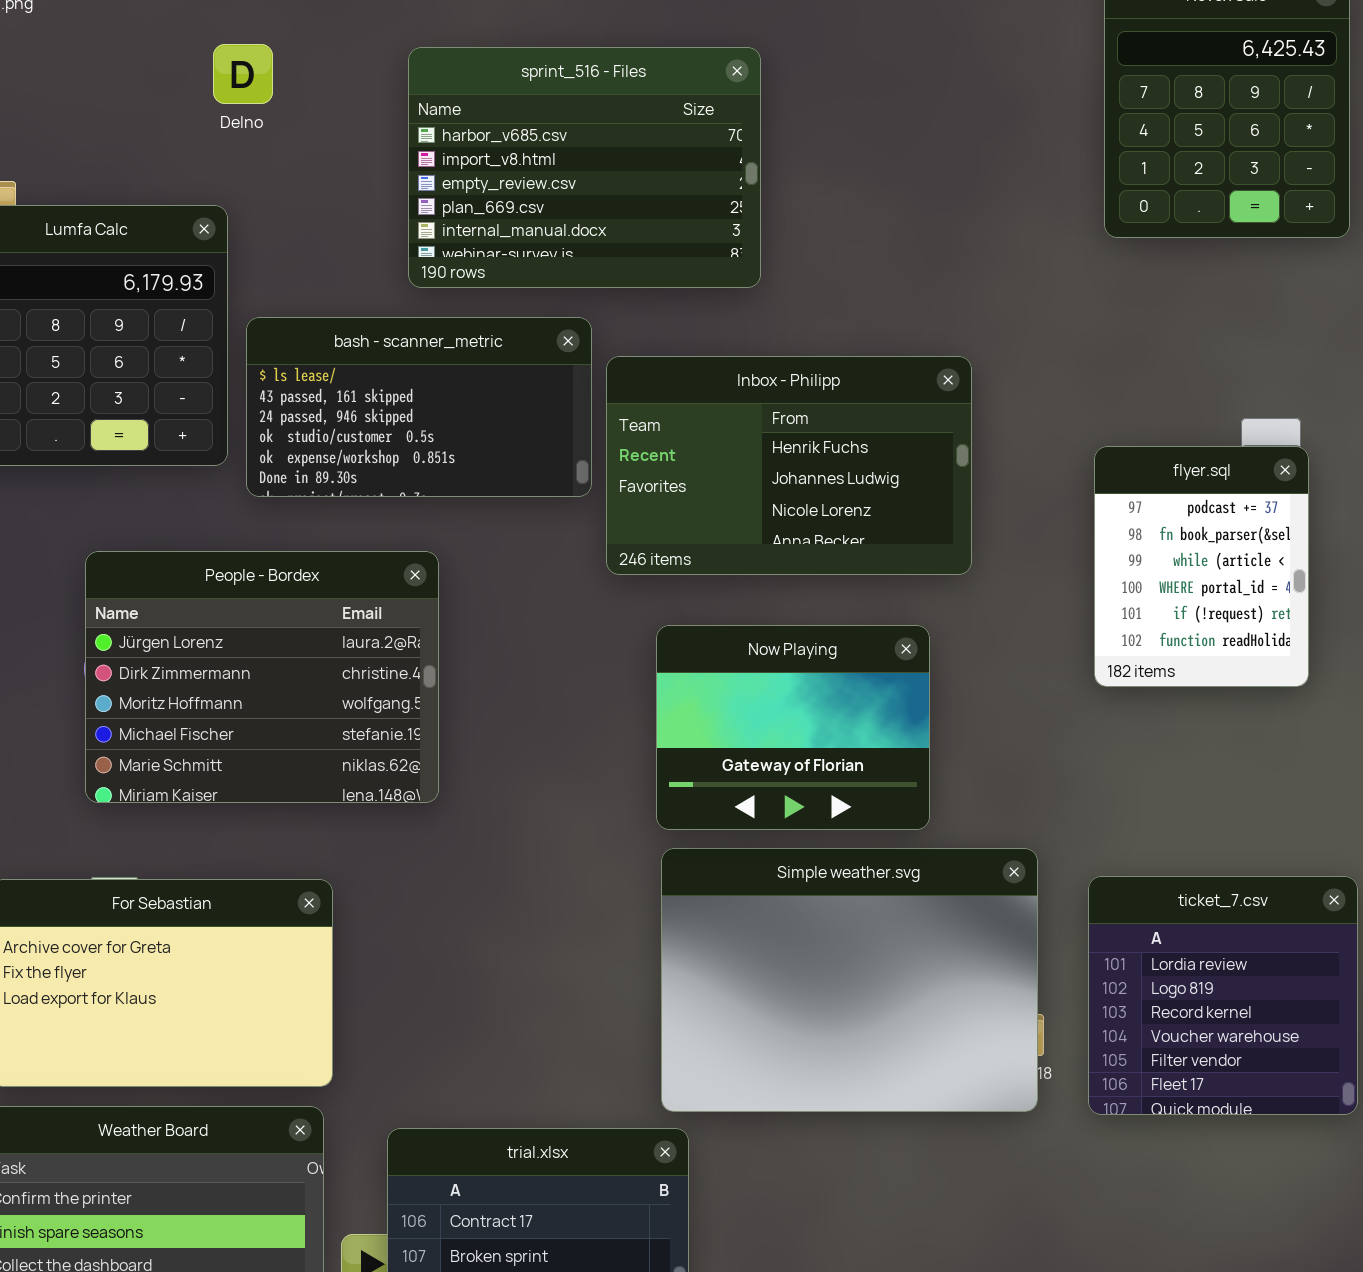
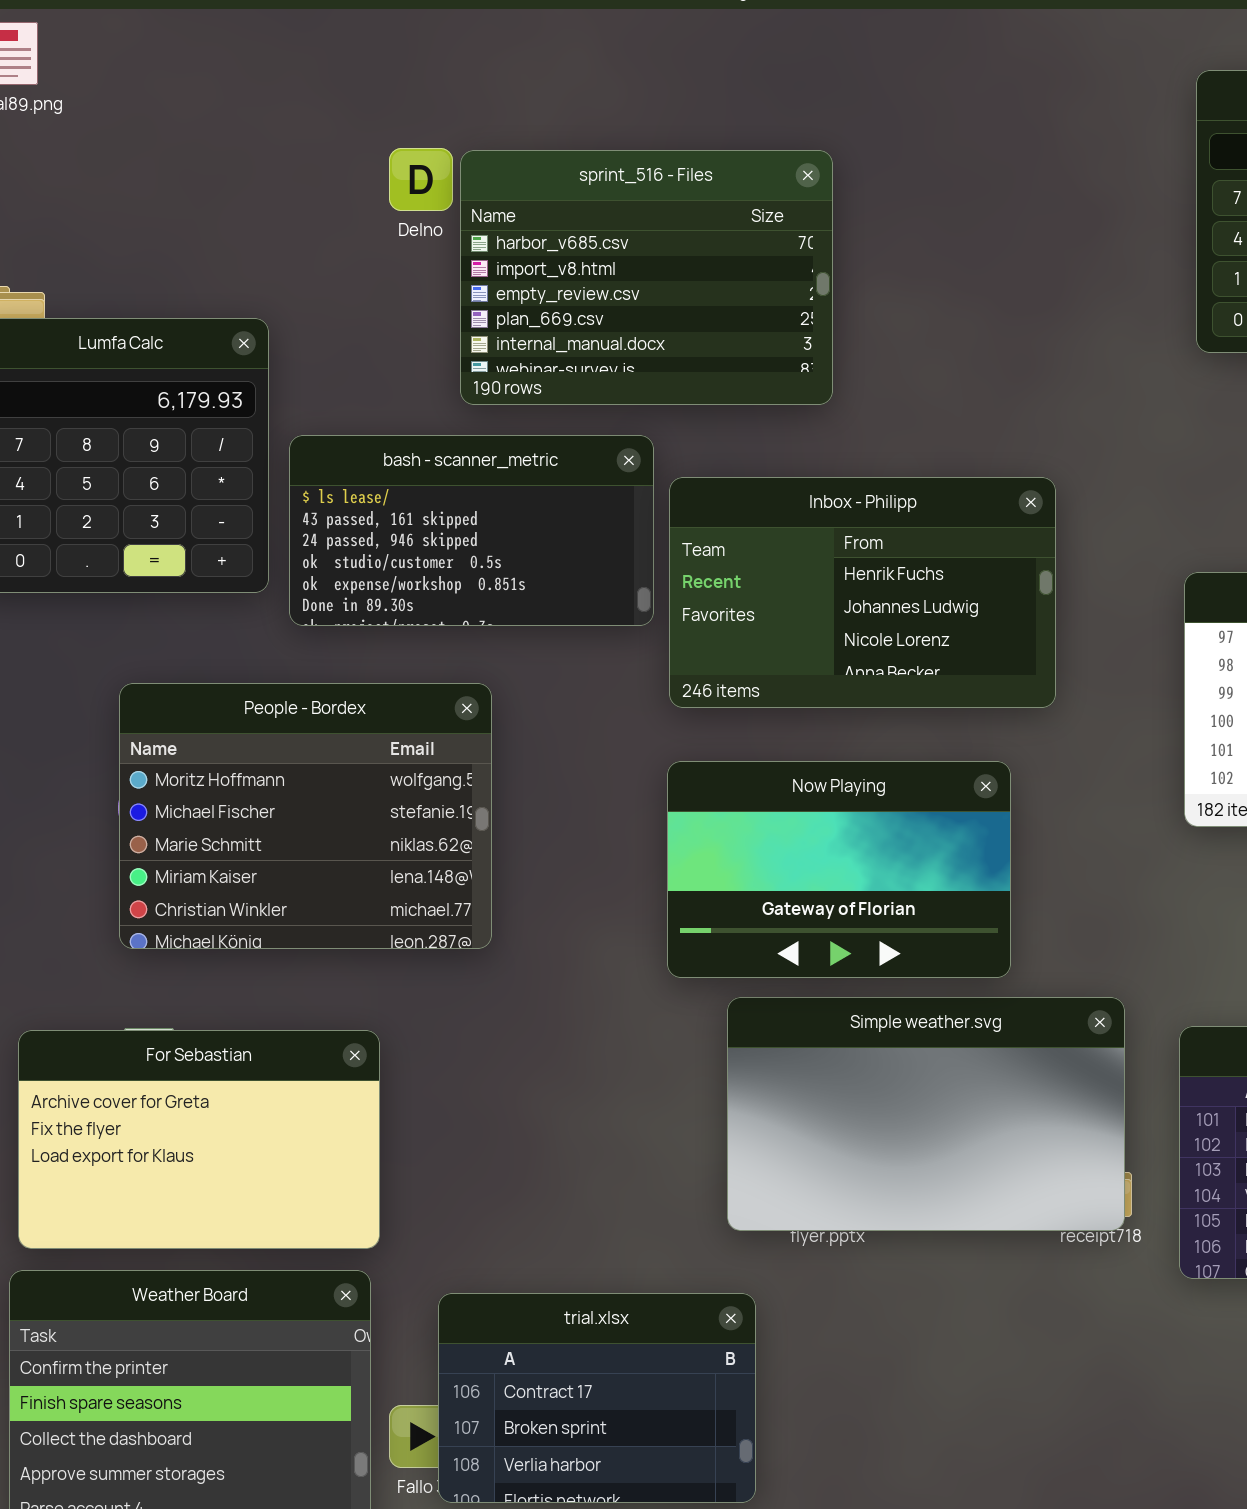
Delno: [213,44,273,104] -> [389,148,453,211], moved
People - Bordex: [85,551,439,803] -> [119,683,492,949], scrolled down 2 rows
Now Playing: [656,625,930,830] -> [667,761,1011,978], resized
Simple weather.svg: [661,848,1038,1112] -> [727,997,1125,1231], resized

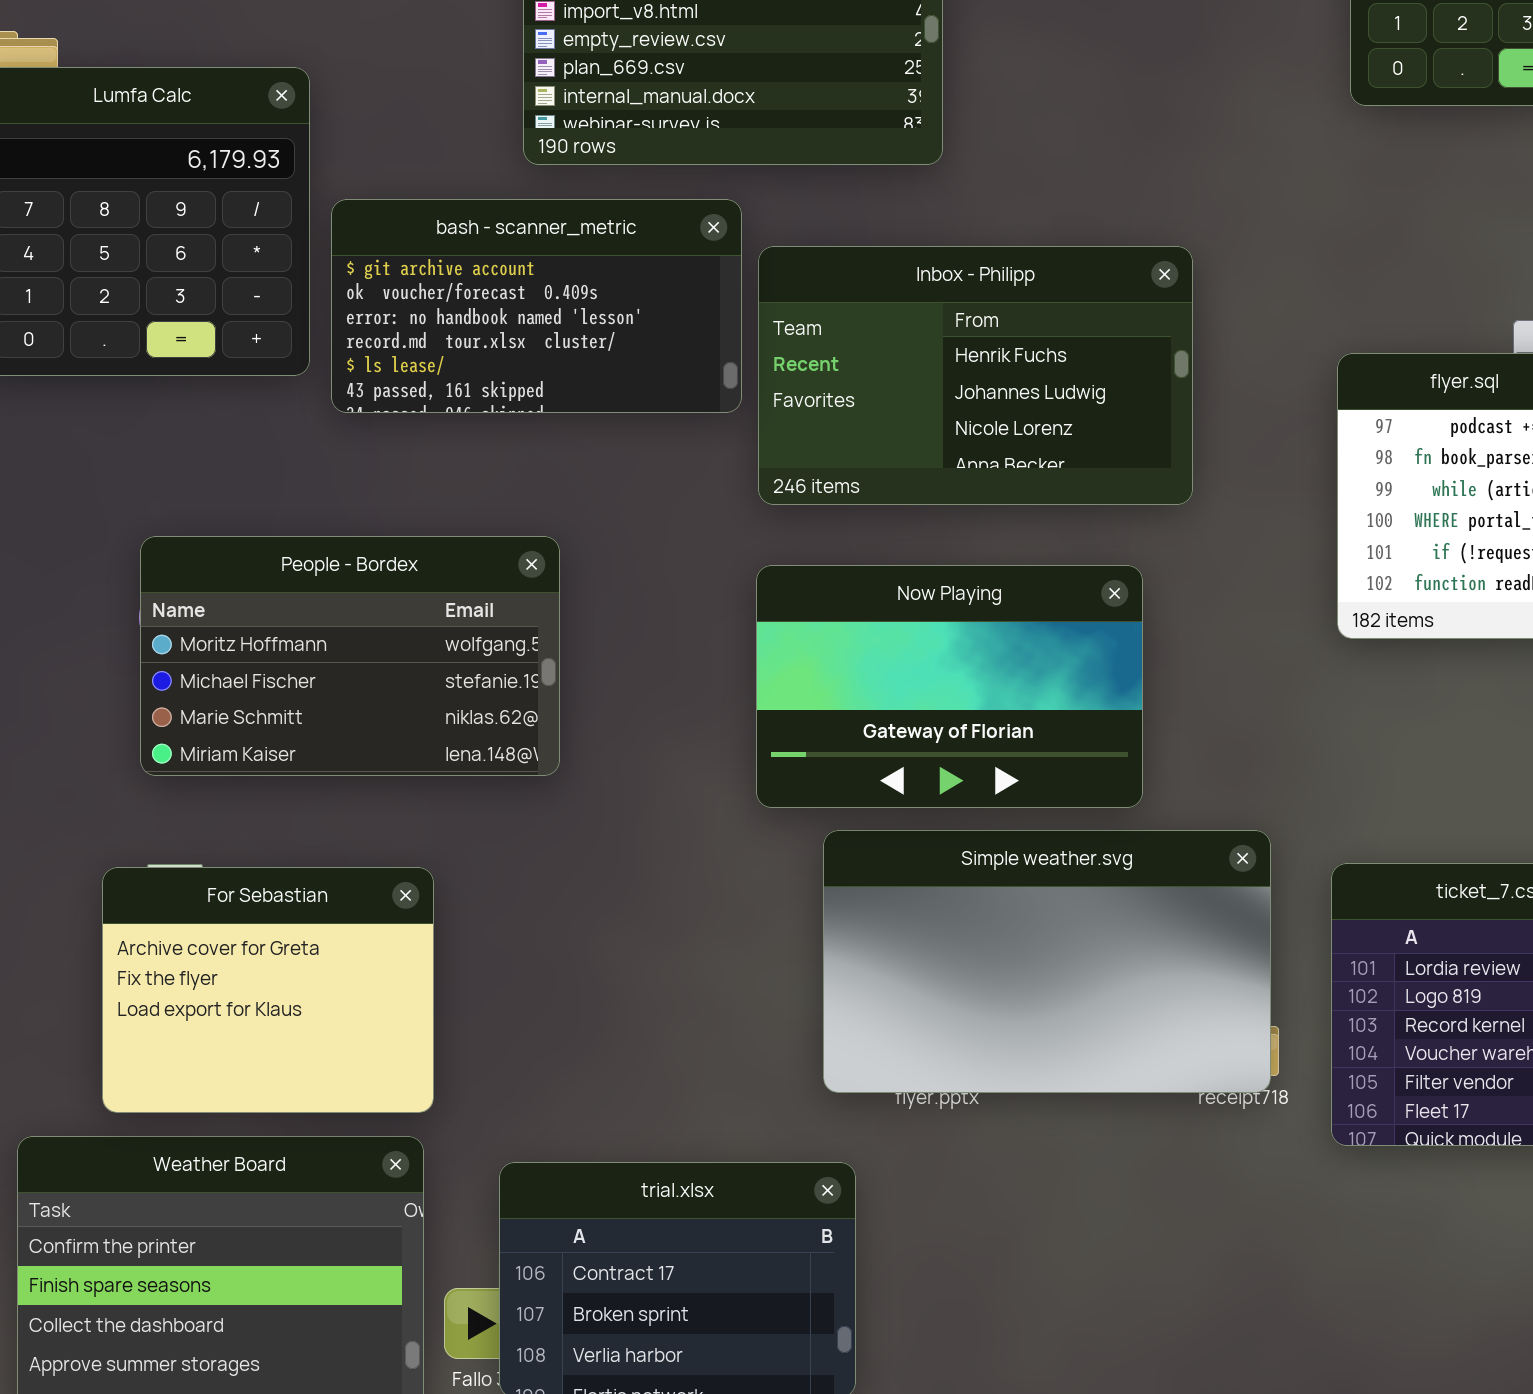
bash - scanner_metric: [289,435,654,626] -> [331,199,742,413], scrolled up 4 rows
People - Bordex: [119,683,492,949] -> [140,536,560,776], resized
For Sebastian: [18,1030,380,1249] -> [102,867,434,1113], resized

